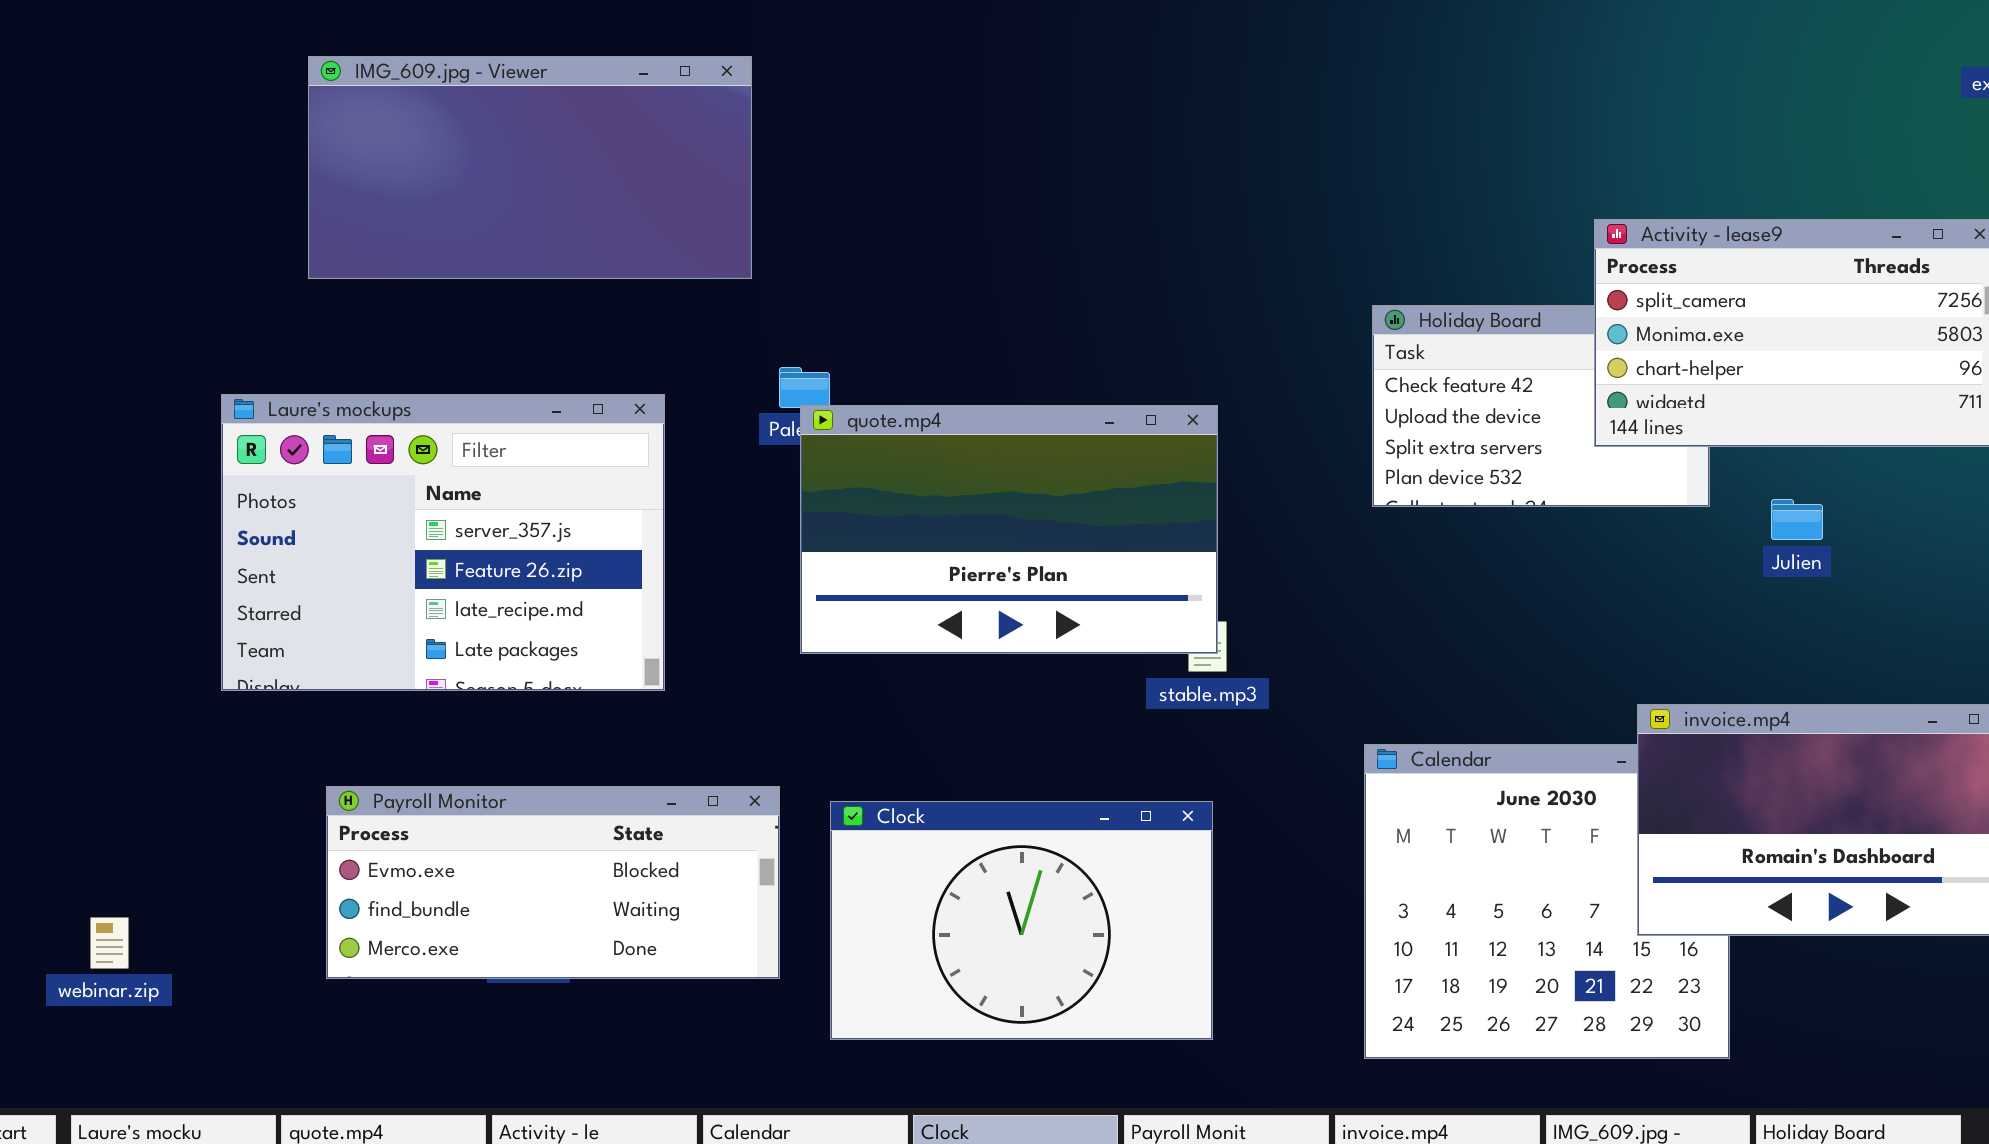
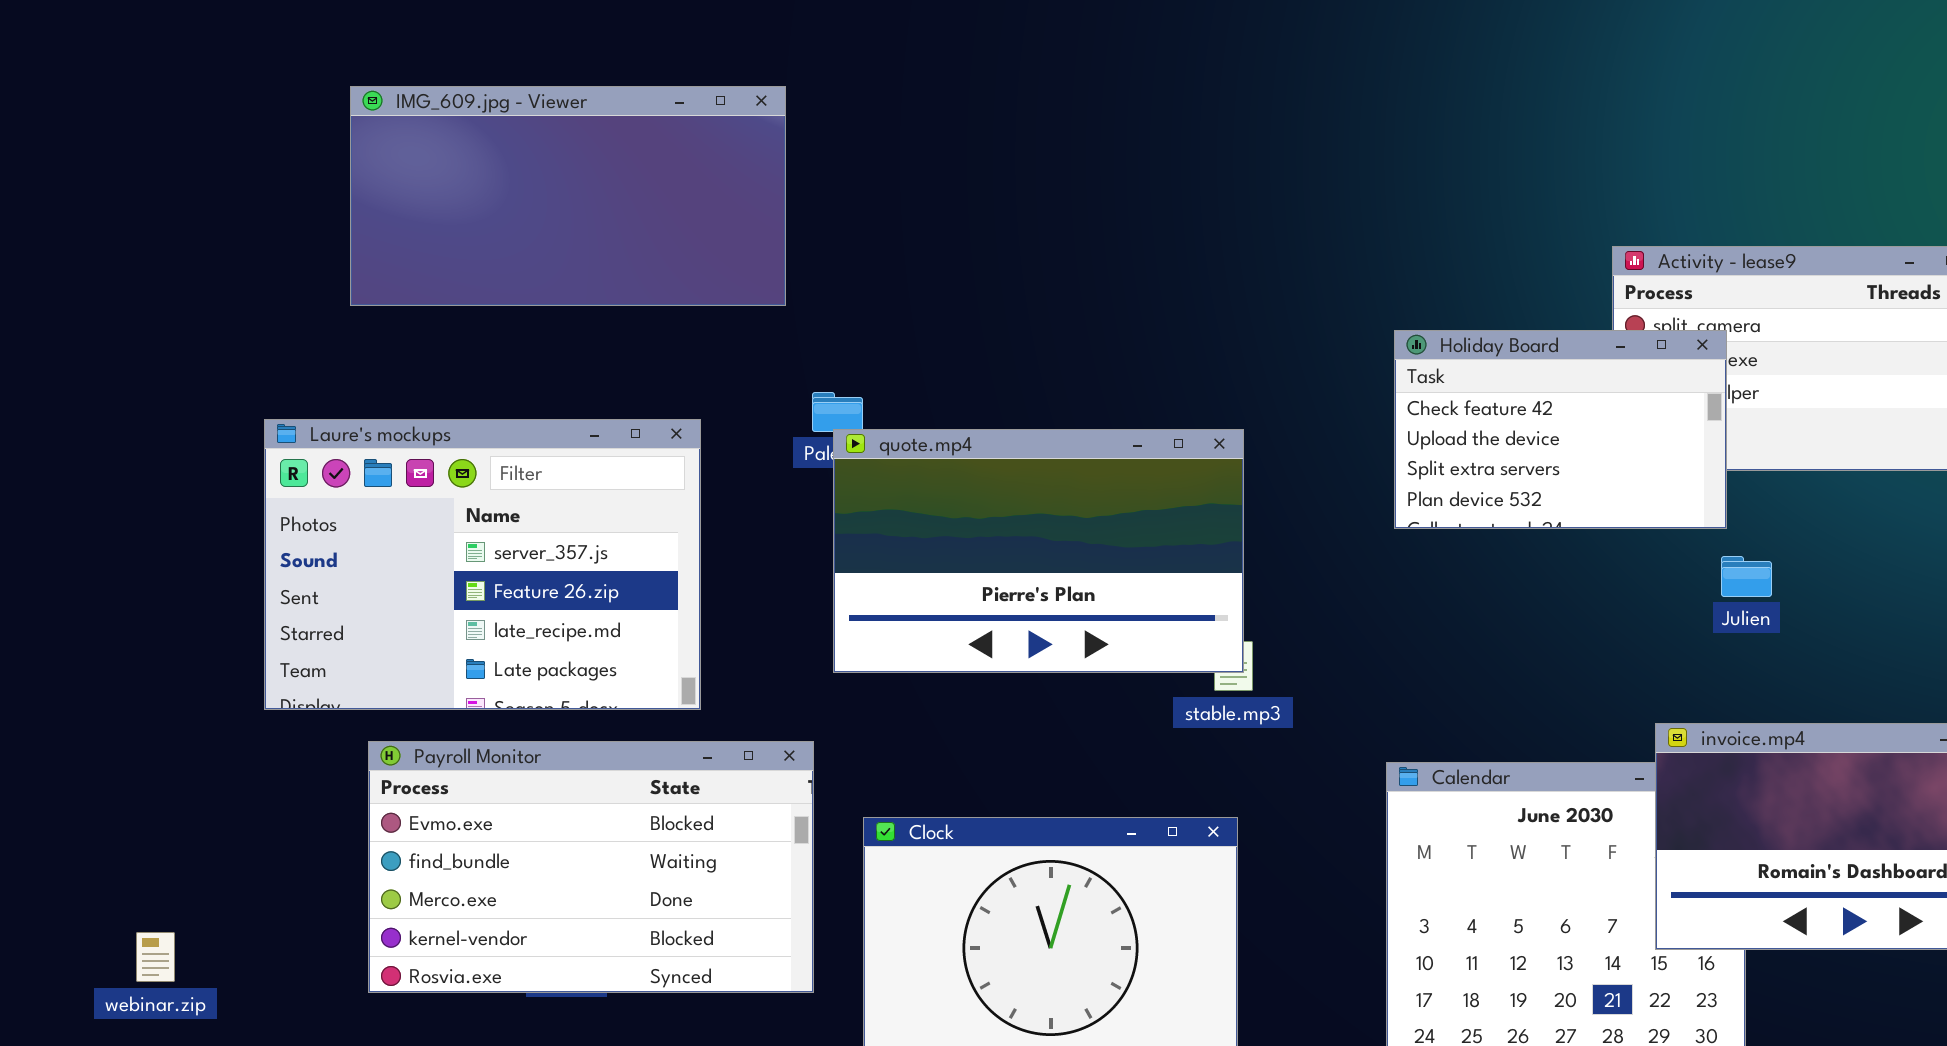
Holiday Board: [1372,305,1710,507] -> [1394,330,1727,529], raised
Julien: [1771,499,1823,540] -> [1721,556,1772,597], moved
Payroll Monitor: [326,786,780,979] -> [368,741,814,993], resized

